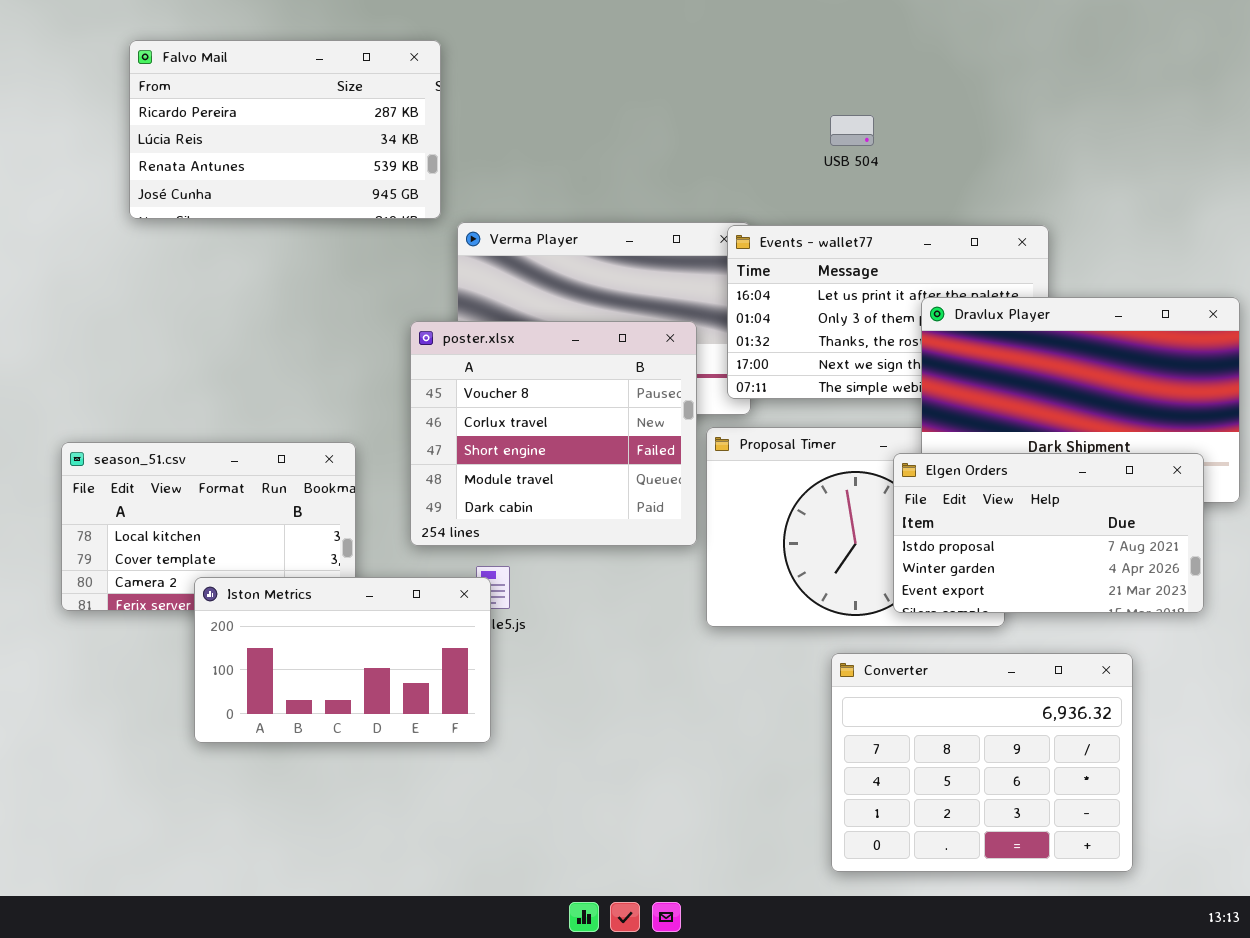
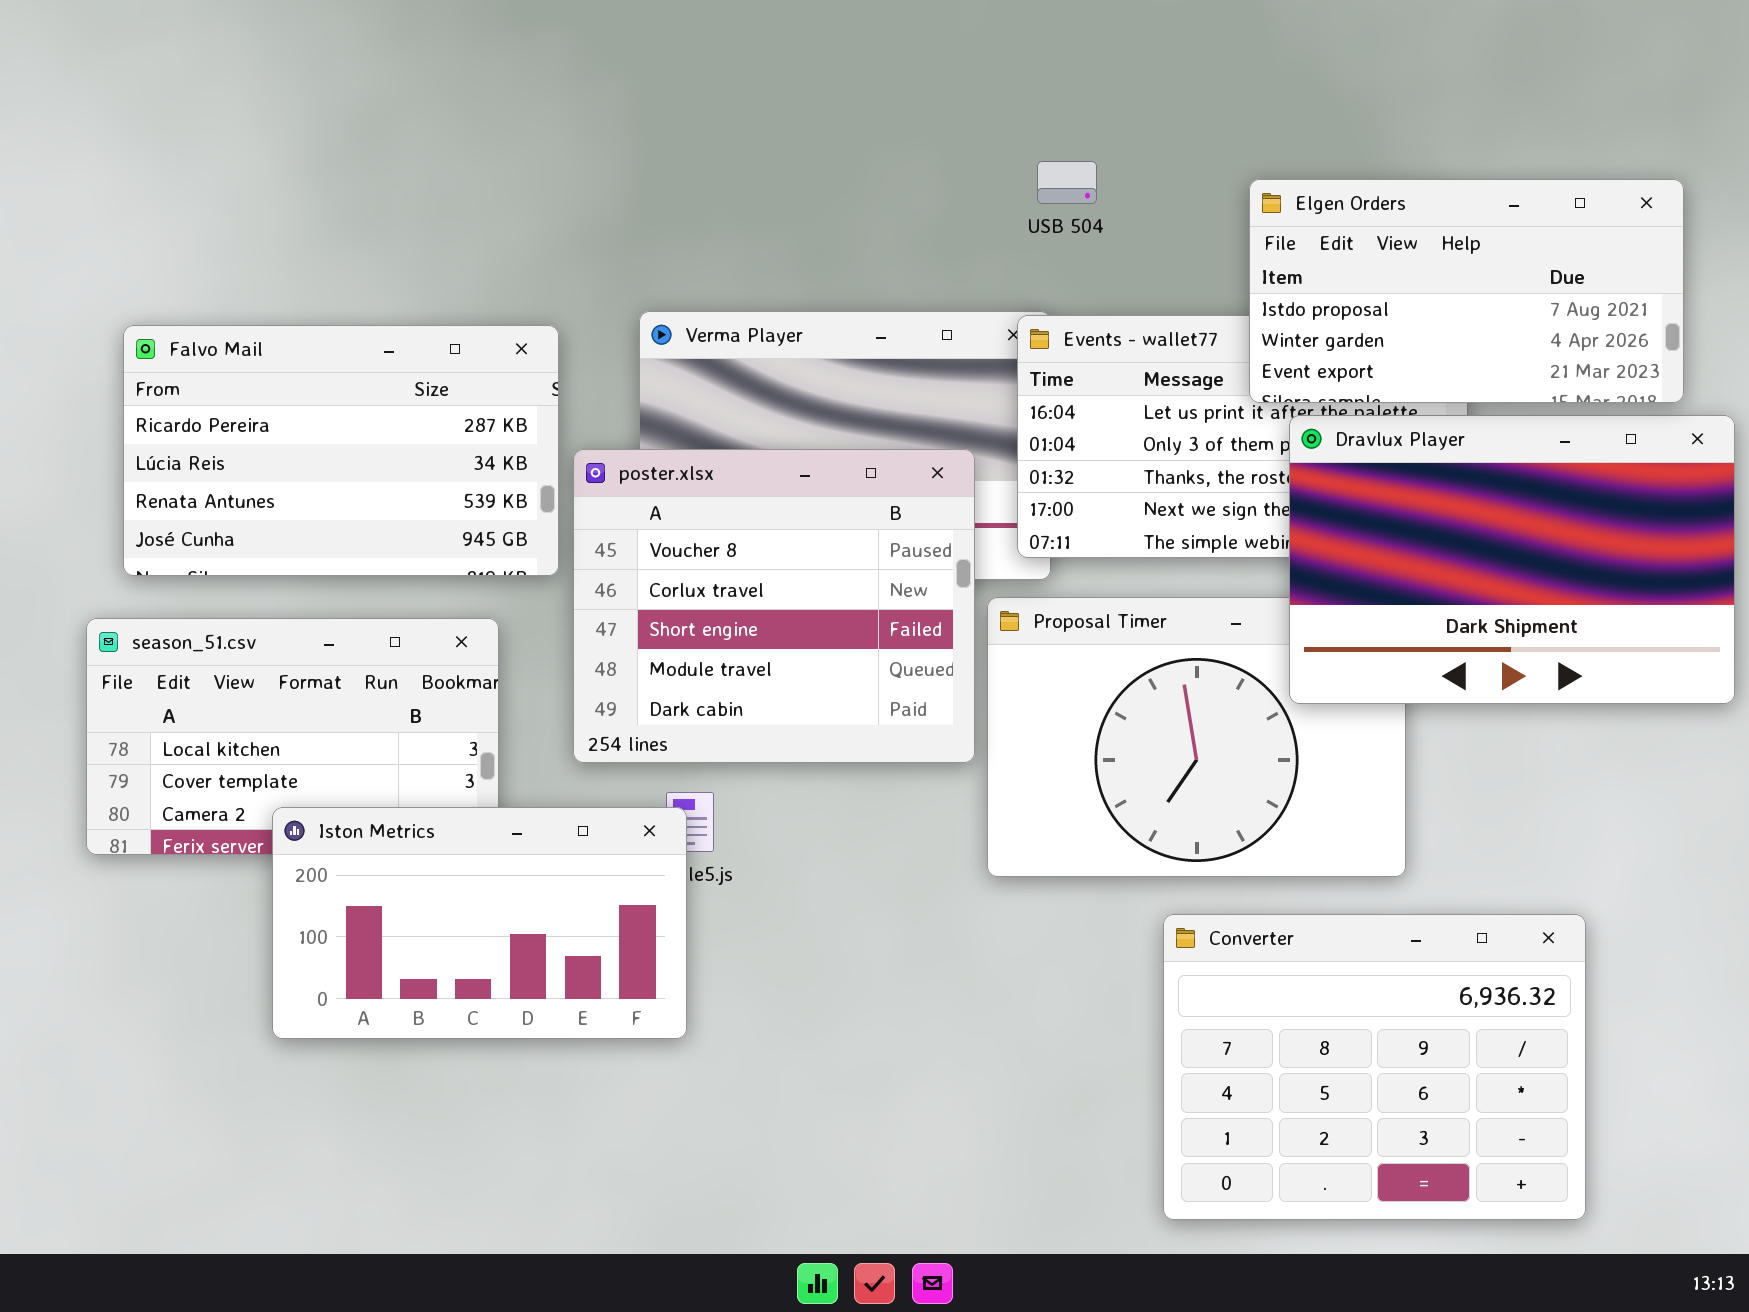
Falvo Mail: [129,40,441,219] -> [123,325,559,576], moved
USB 504: [830,115,874,146] -> [1037,161,1097,204], moved
Elgen Orders: [893,453,1204,613] -> [1249,179,1684,403], moved

